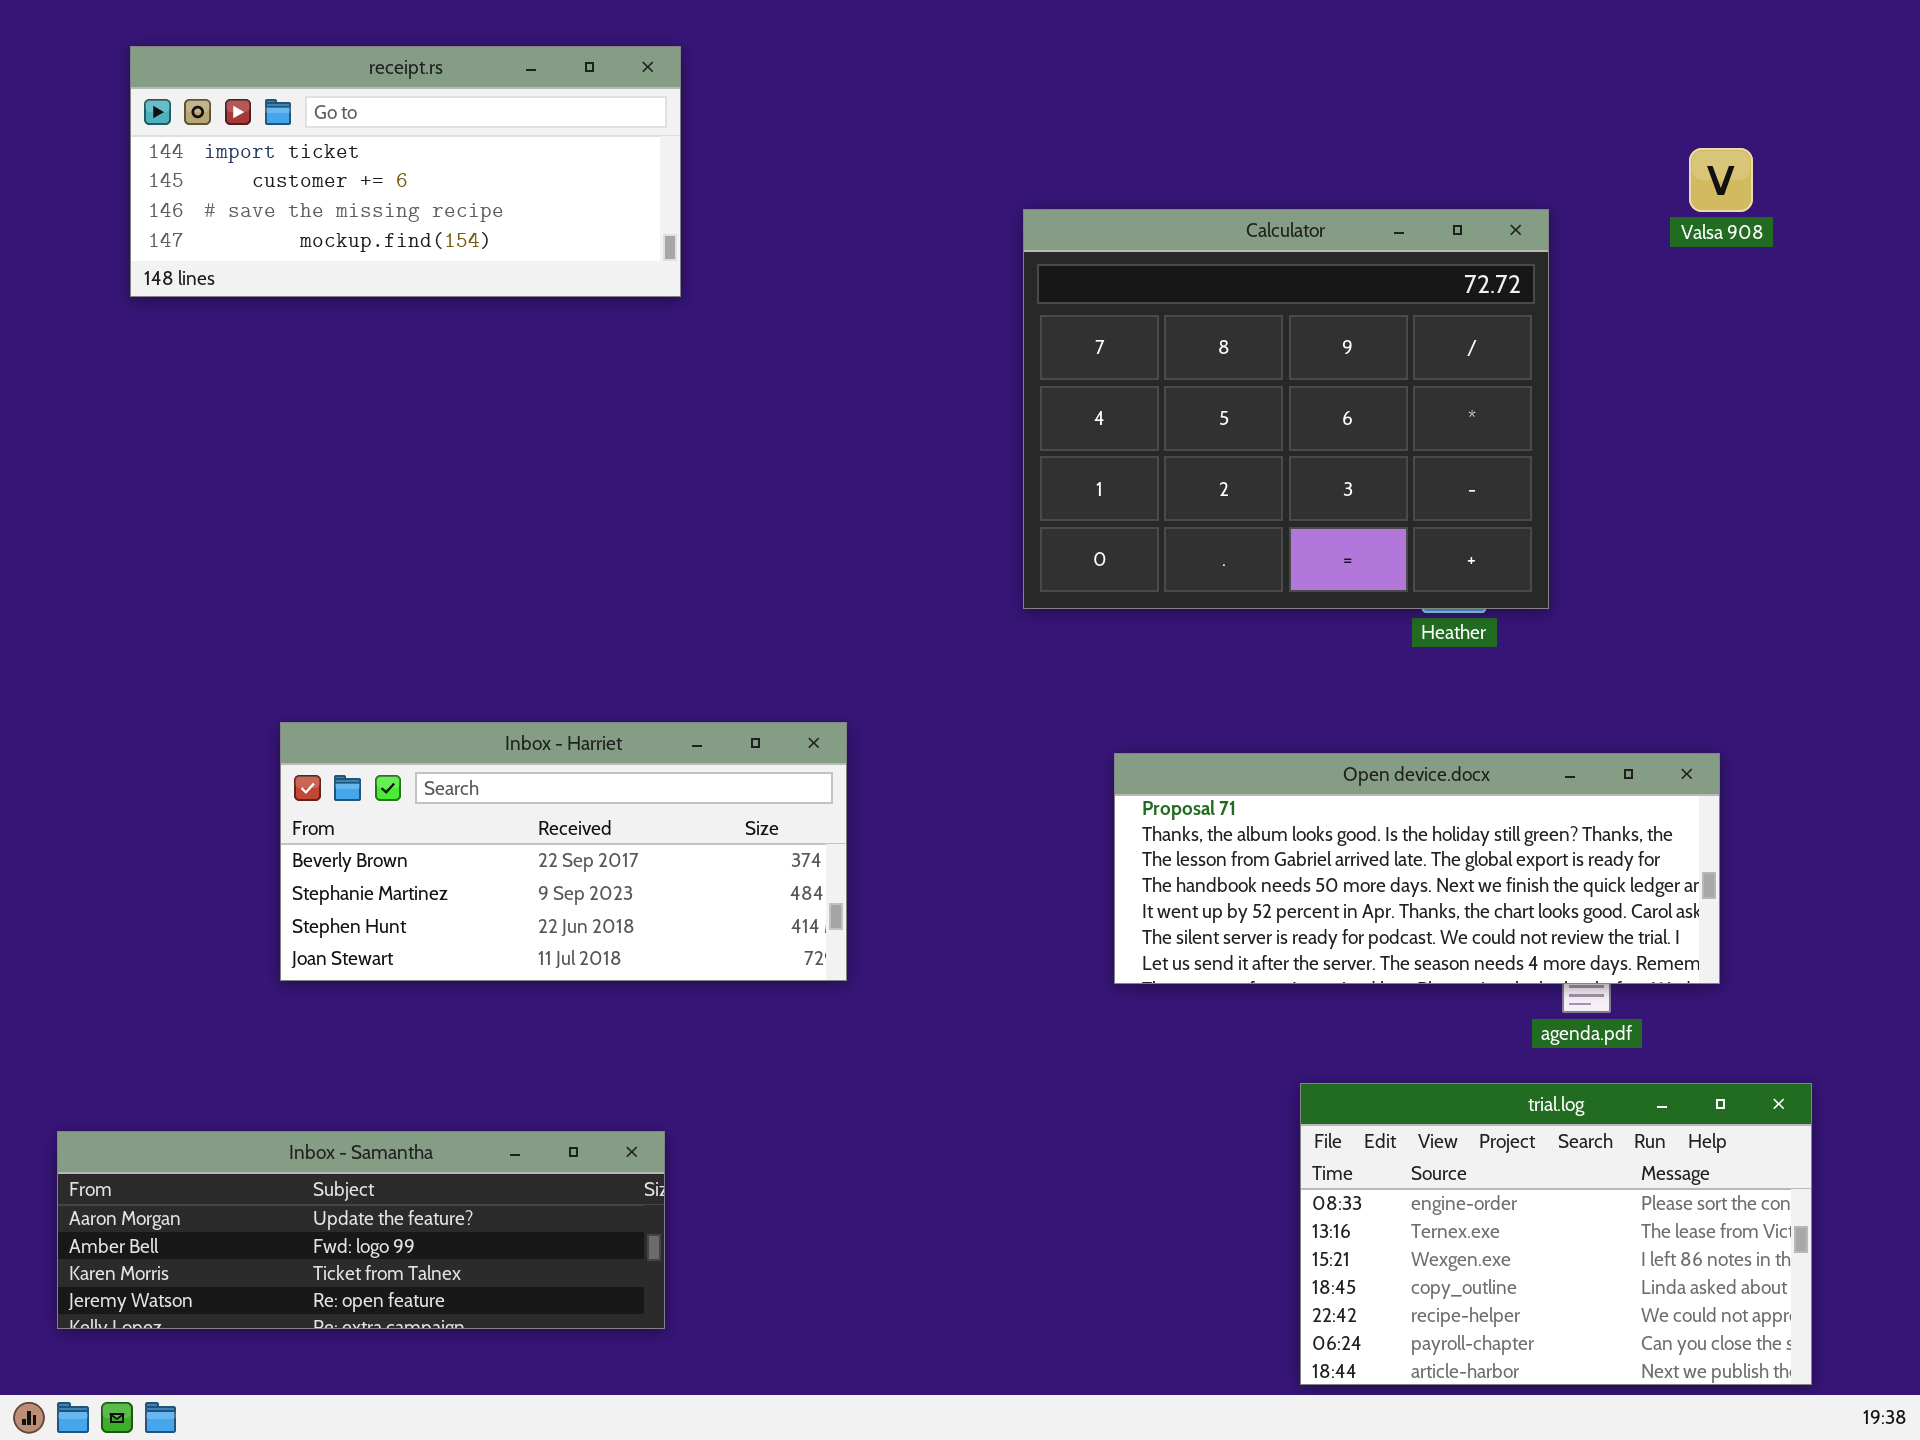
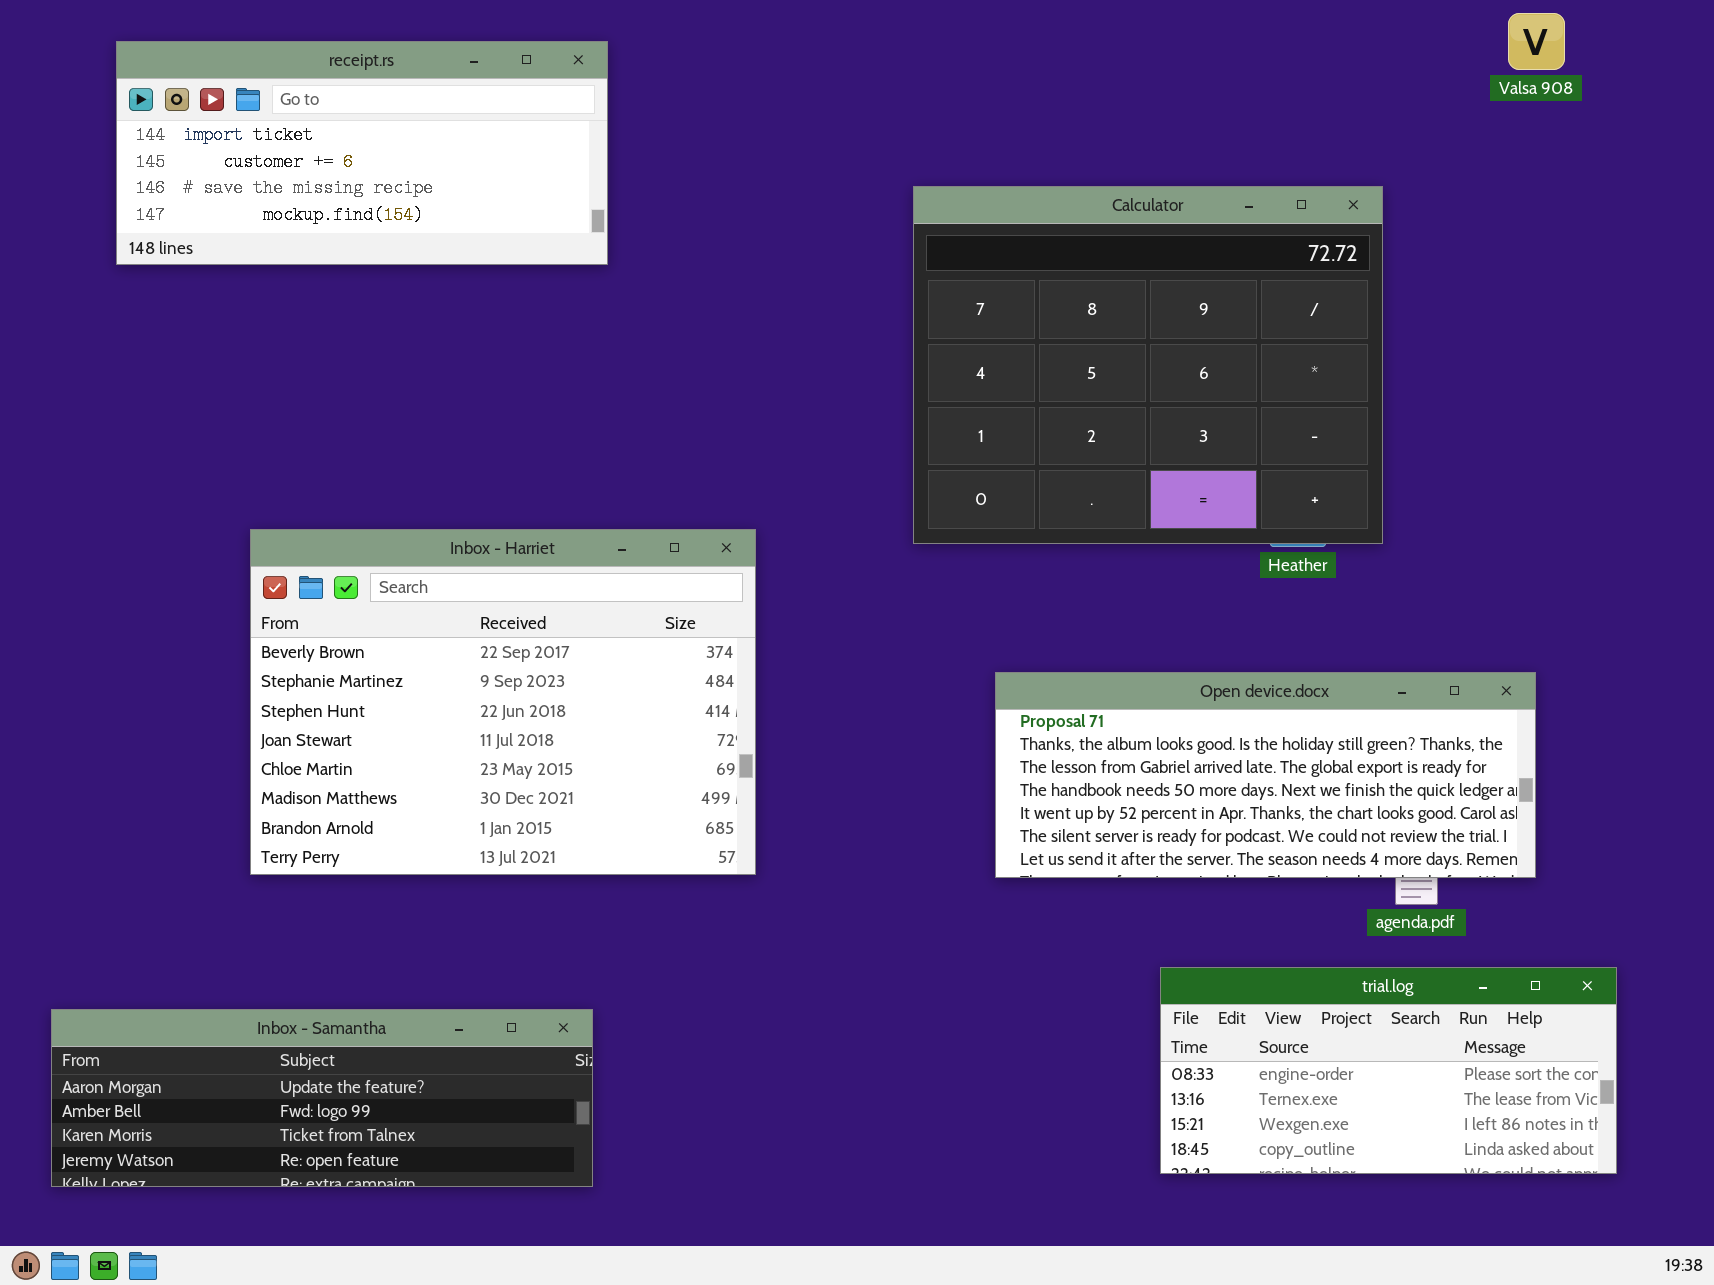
Valsa 908: [1689,148,1753,212] -> [1508,13,1565,70], moved
Inbox - Harriet: [280,722,847,981] -> [250,529,756,875], resized
trial.log: [1300,1083,1812,1385] -> [1160,967,1617,1174], resized

